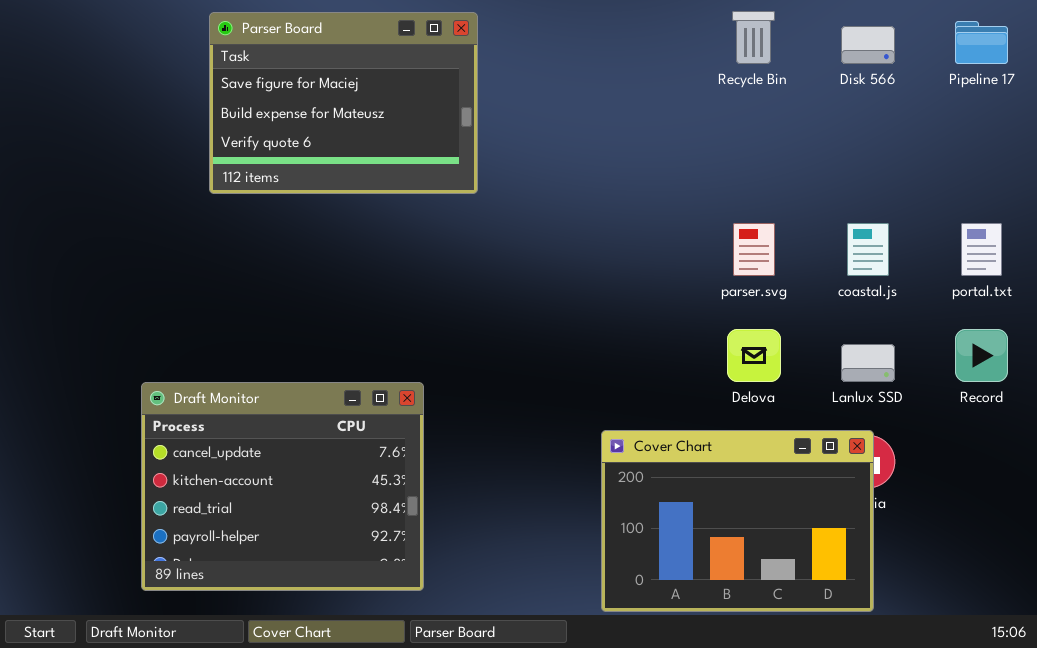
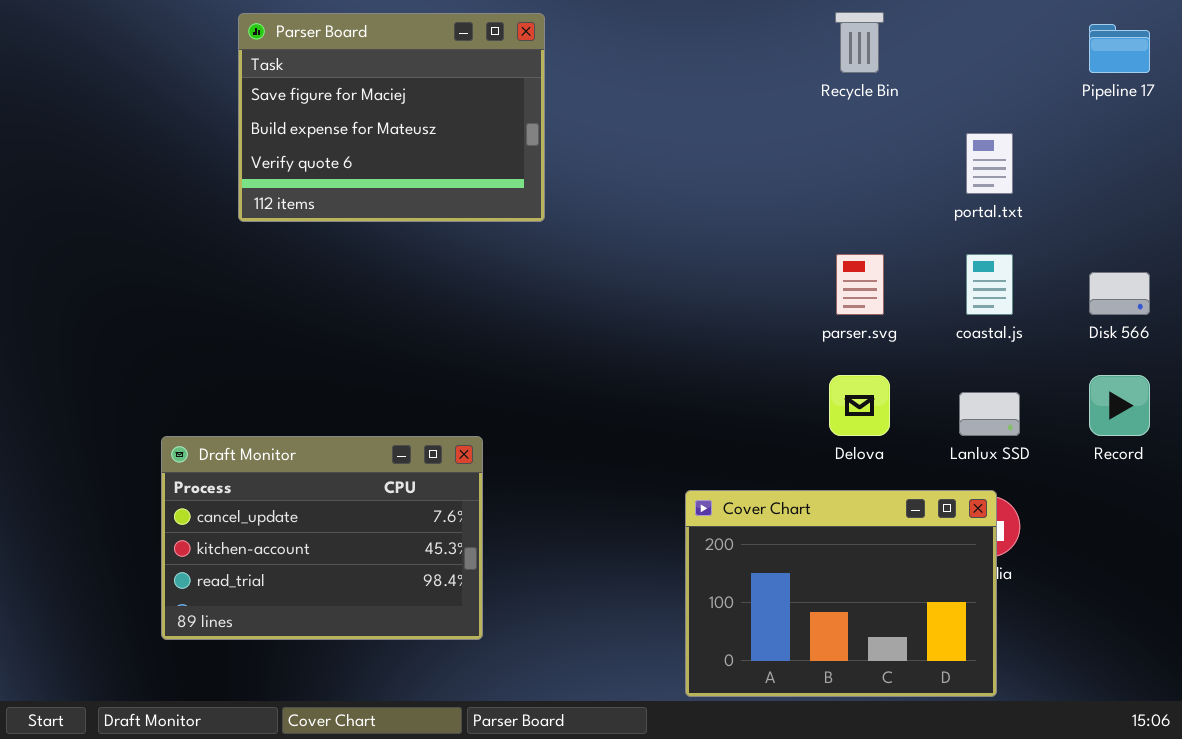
Disk 566: [841,26,895,64] -> [1089,272,1150,315], moved
portal.txt: [961,223,1002,276] -> [966,133,1013,194], moved
Draft Monitor: [141,382,424,591] -> [161,436,483,640], resized

